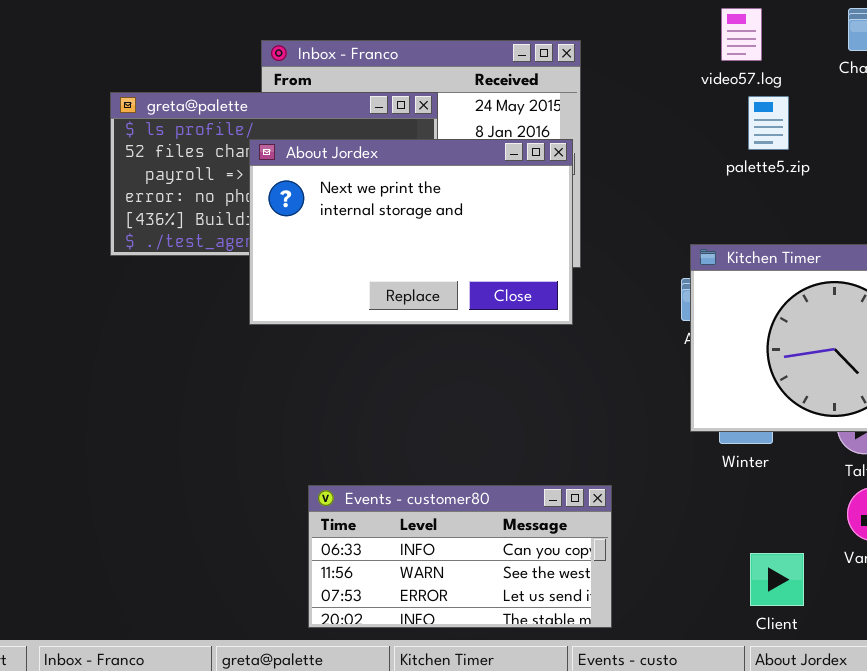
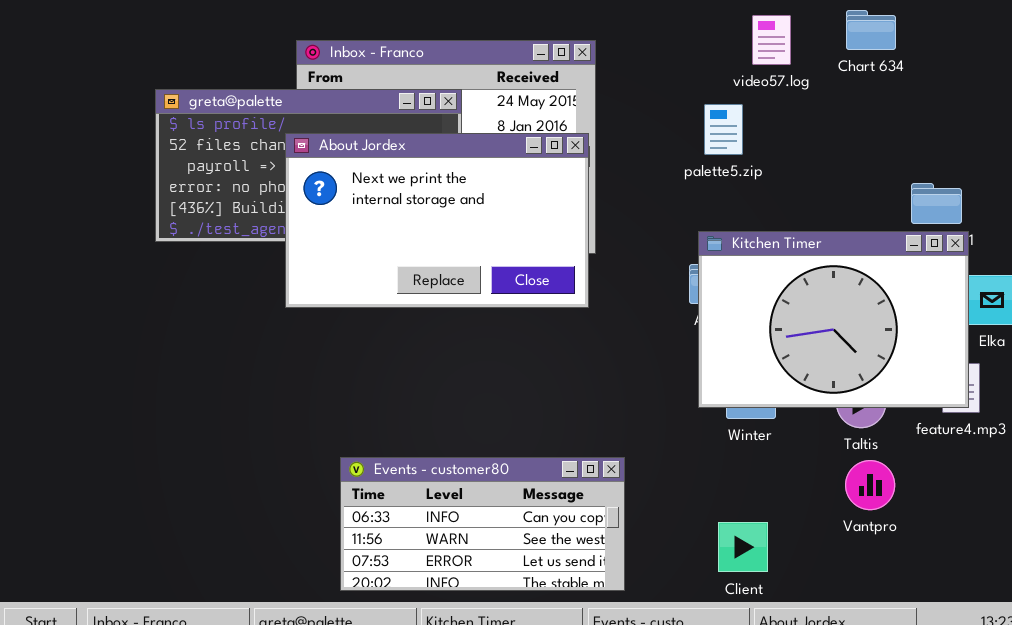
video57.log: [721,8,762,61] -> [752,15,791,65], moved
palette5.zip: [748,96,789,150] -> [704,104,743,155], moved
Client: [750,553,804,606] -> [718,522,768,572], moved

